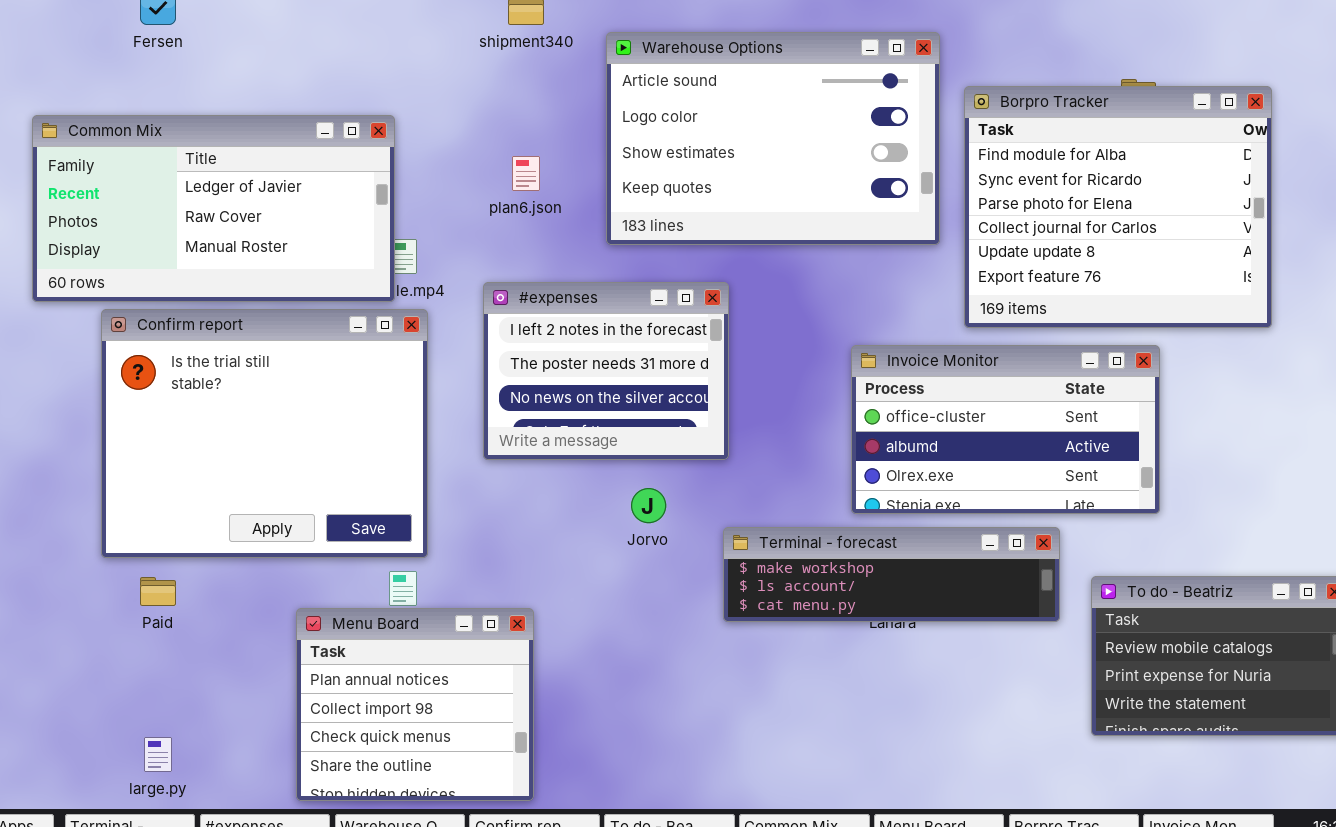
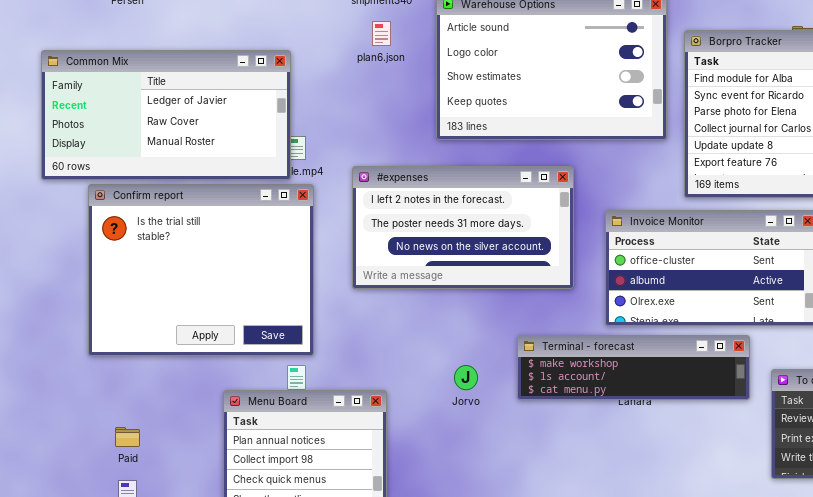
plan6.json: [512,156,540,191] -> [372,21,391,46], moved
#expenses: [483,282,729,460] -> [352,166,574,289], resized
Jorvo: [631,488,666,523] -> [454,365,478,390], moved
Paid: [140,577,176,606] -> [115,427,140,447], moved

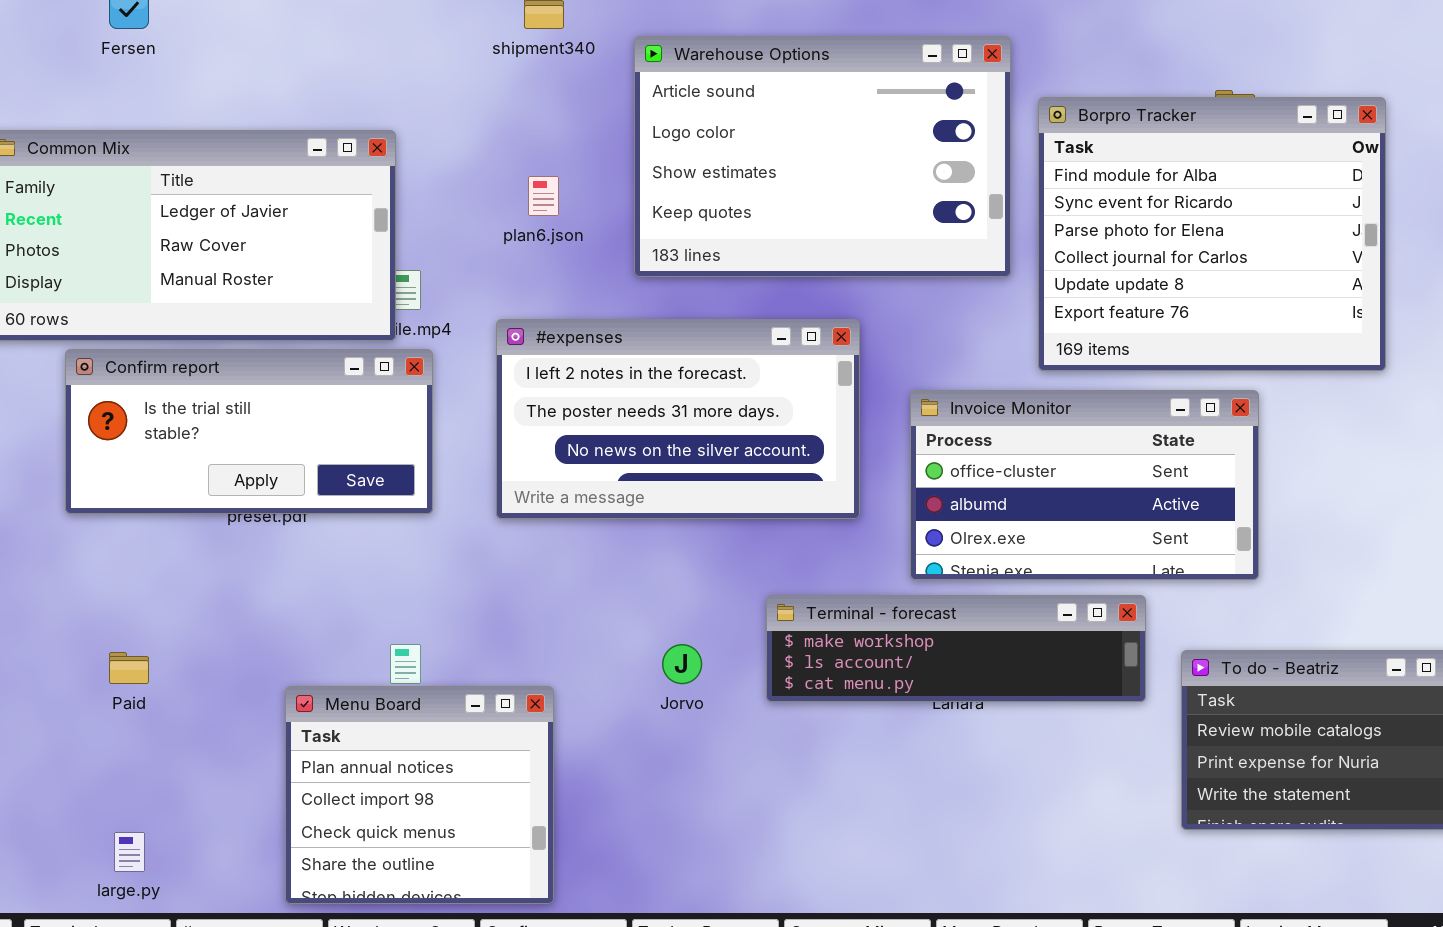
plan6.json: [372,21,391,46] -> [528,176,559,216], moved
Confirm report: [88,184,314,356] -> [65,349,433,514], resized
Paid: [115,427,140,447] -> [109,652,149,684], moved

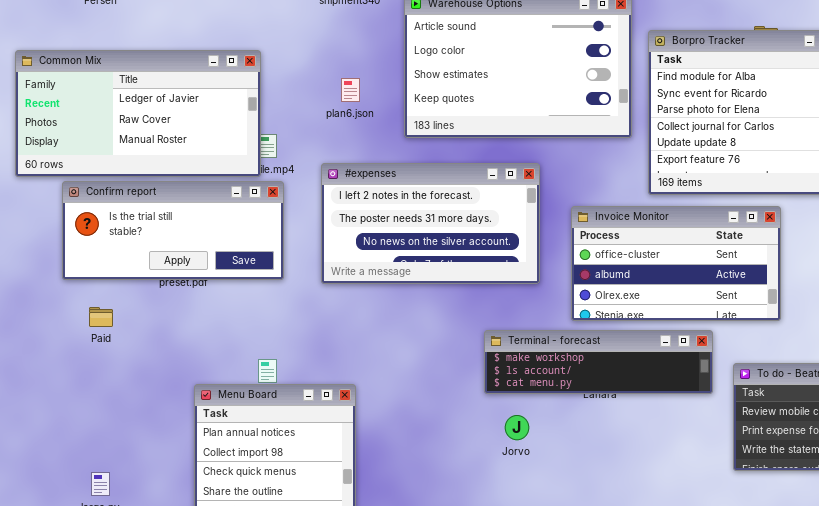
Jorvo: [662,644,702,684] -> [505,415,529,440], moved
Paid: [109,652,149,684] -> [89,307,113,327], moved

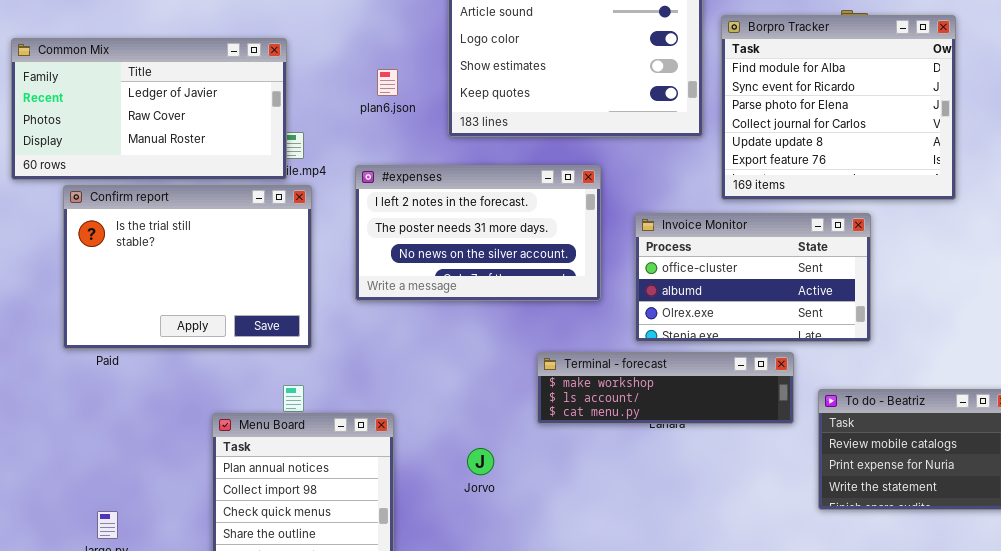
Confirm report: [62,181,284,280] -> [63,185,312,349], resized
Jorvo: [505,415,529,440] -> [467,448,494,475], moved

